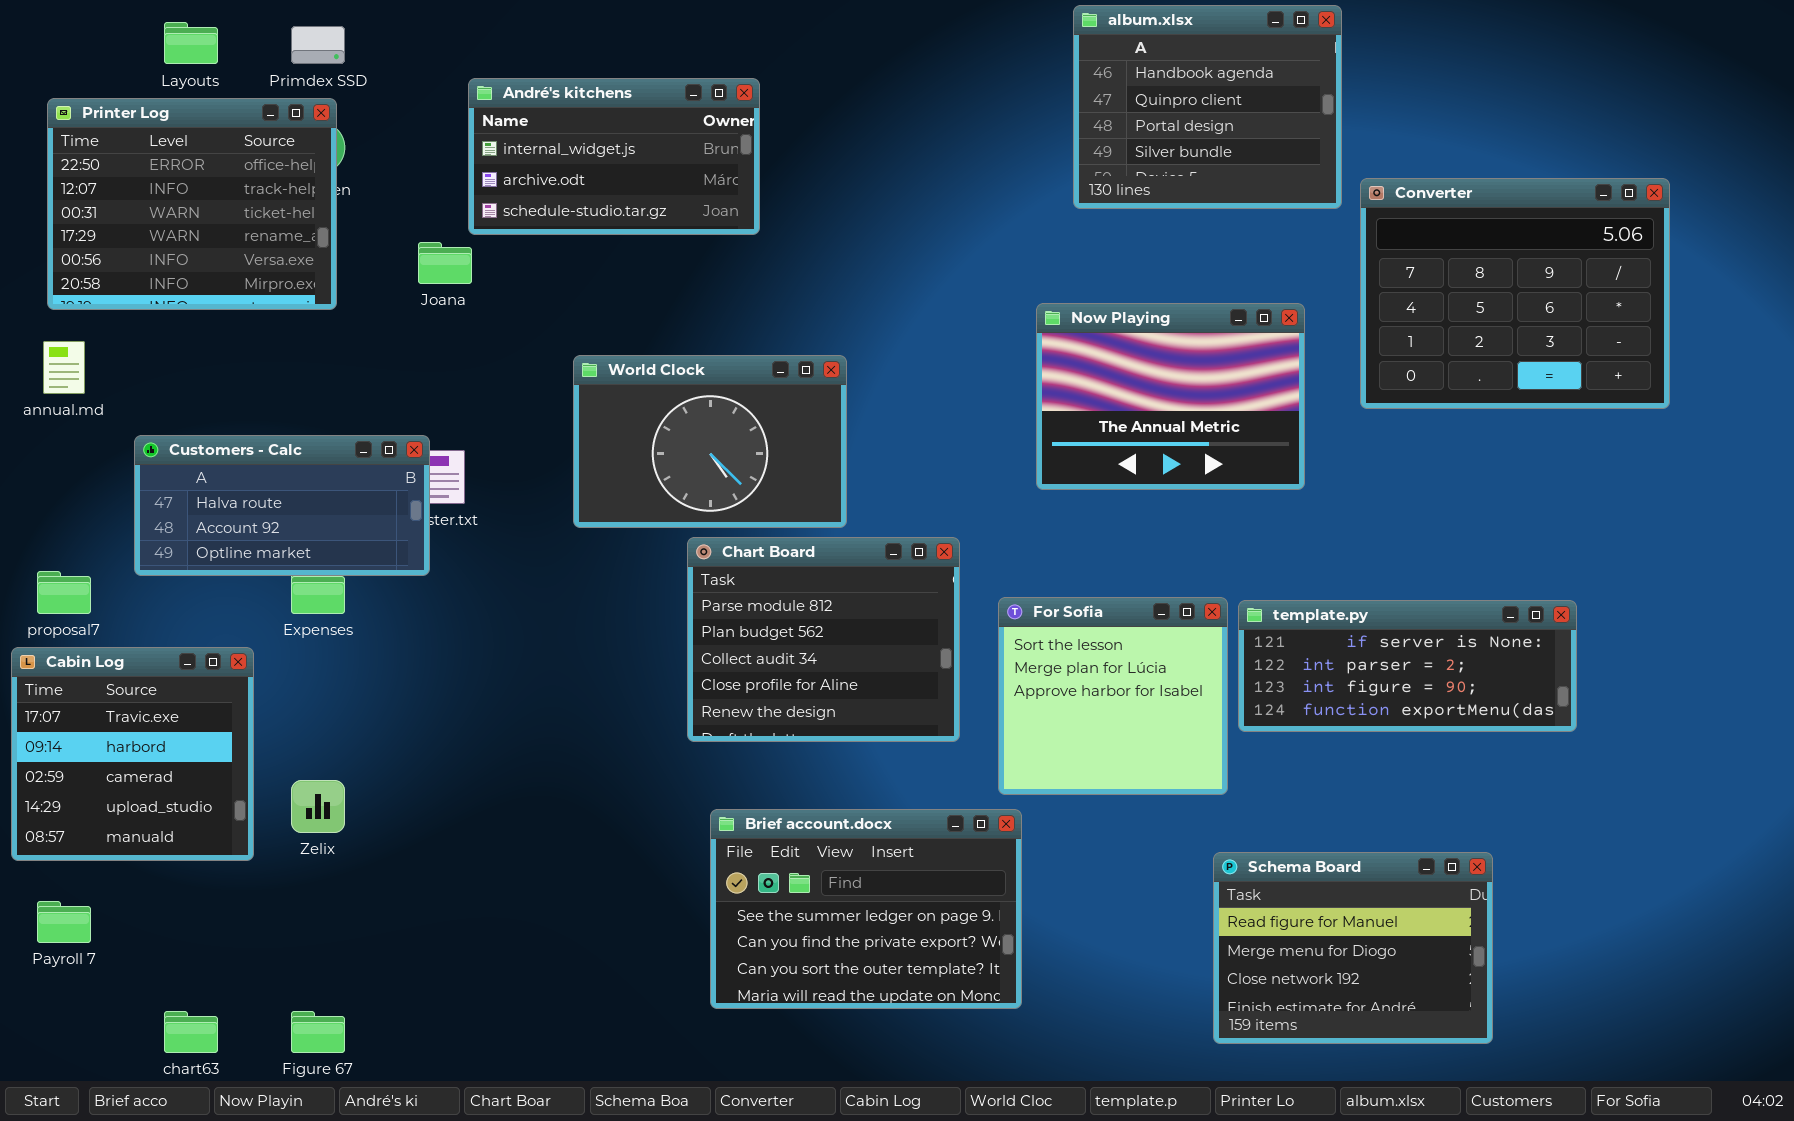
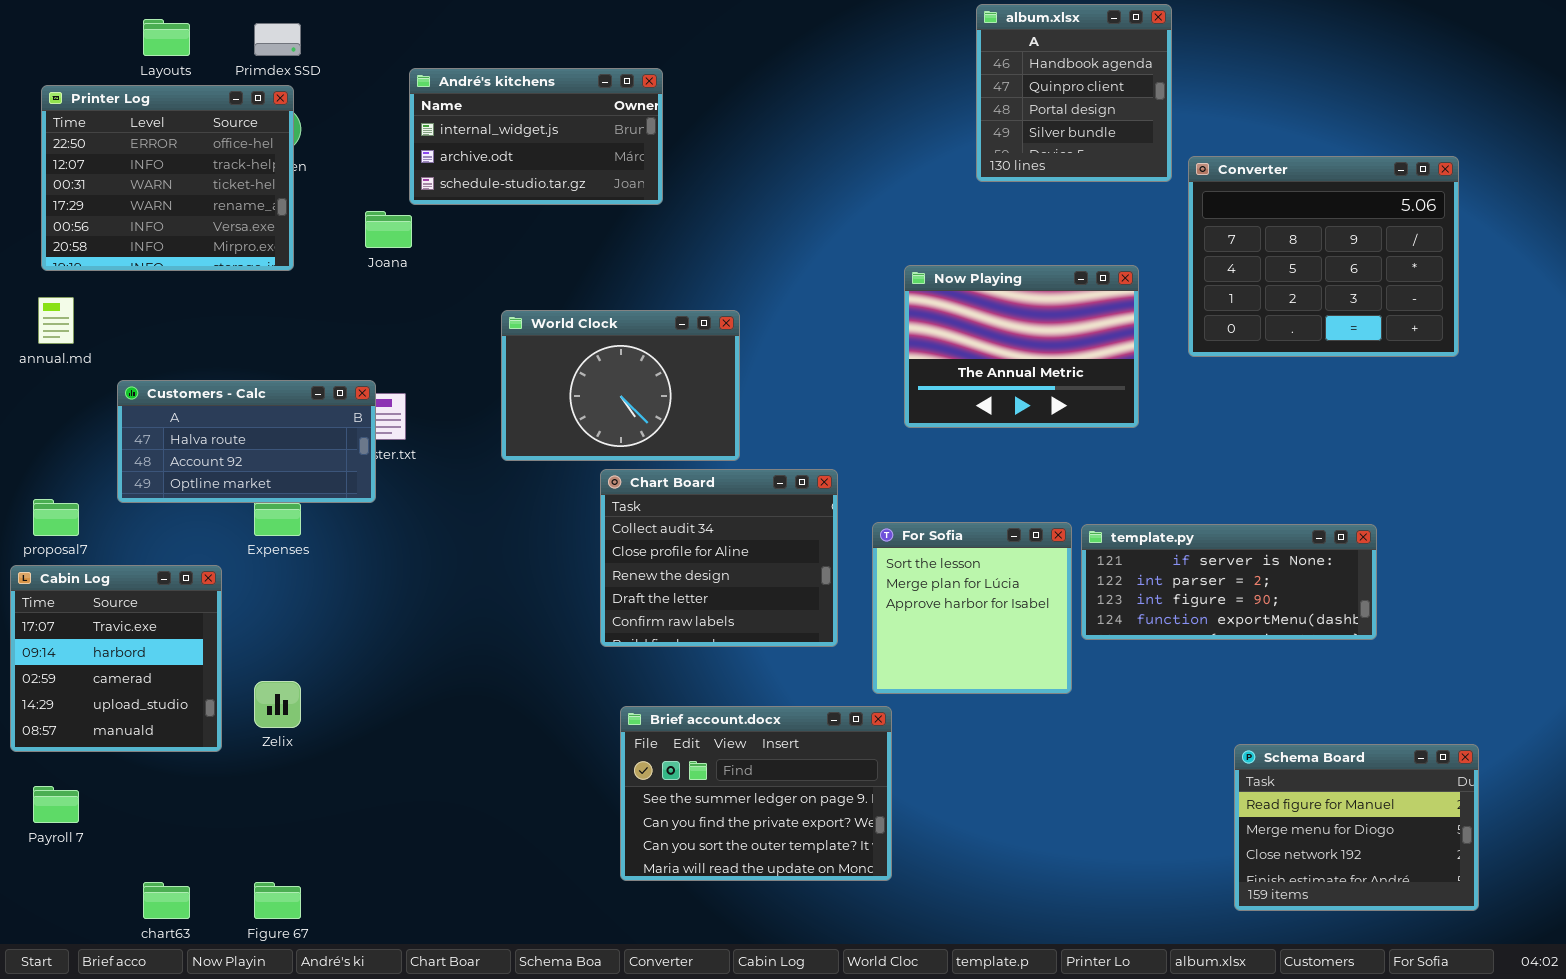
album.xlsx: [1073,5,1342,209] -> [976,4,1172,182], resized
Chart Board: [687,537,960,742] -> [600,469,838,647], scrolled down 2 rows
Schema Board: [1213,852,1493,1044] -> [1234,744,1479,911], moved

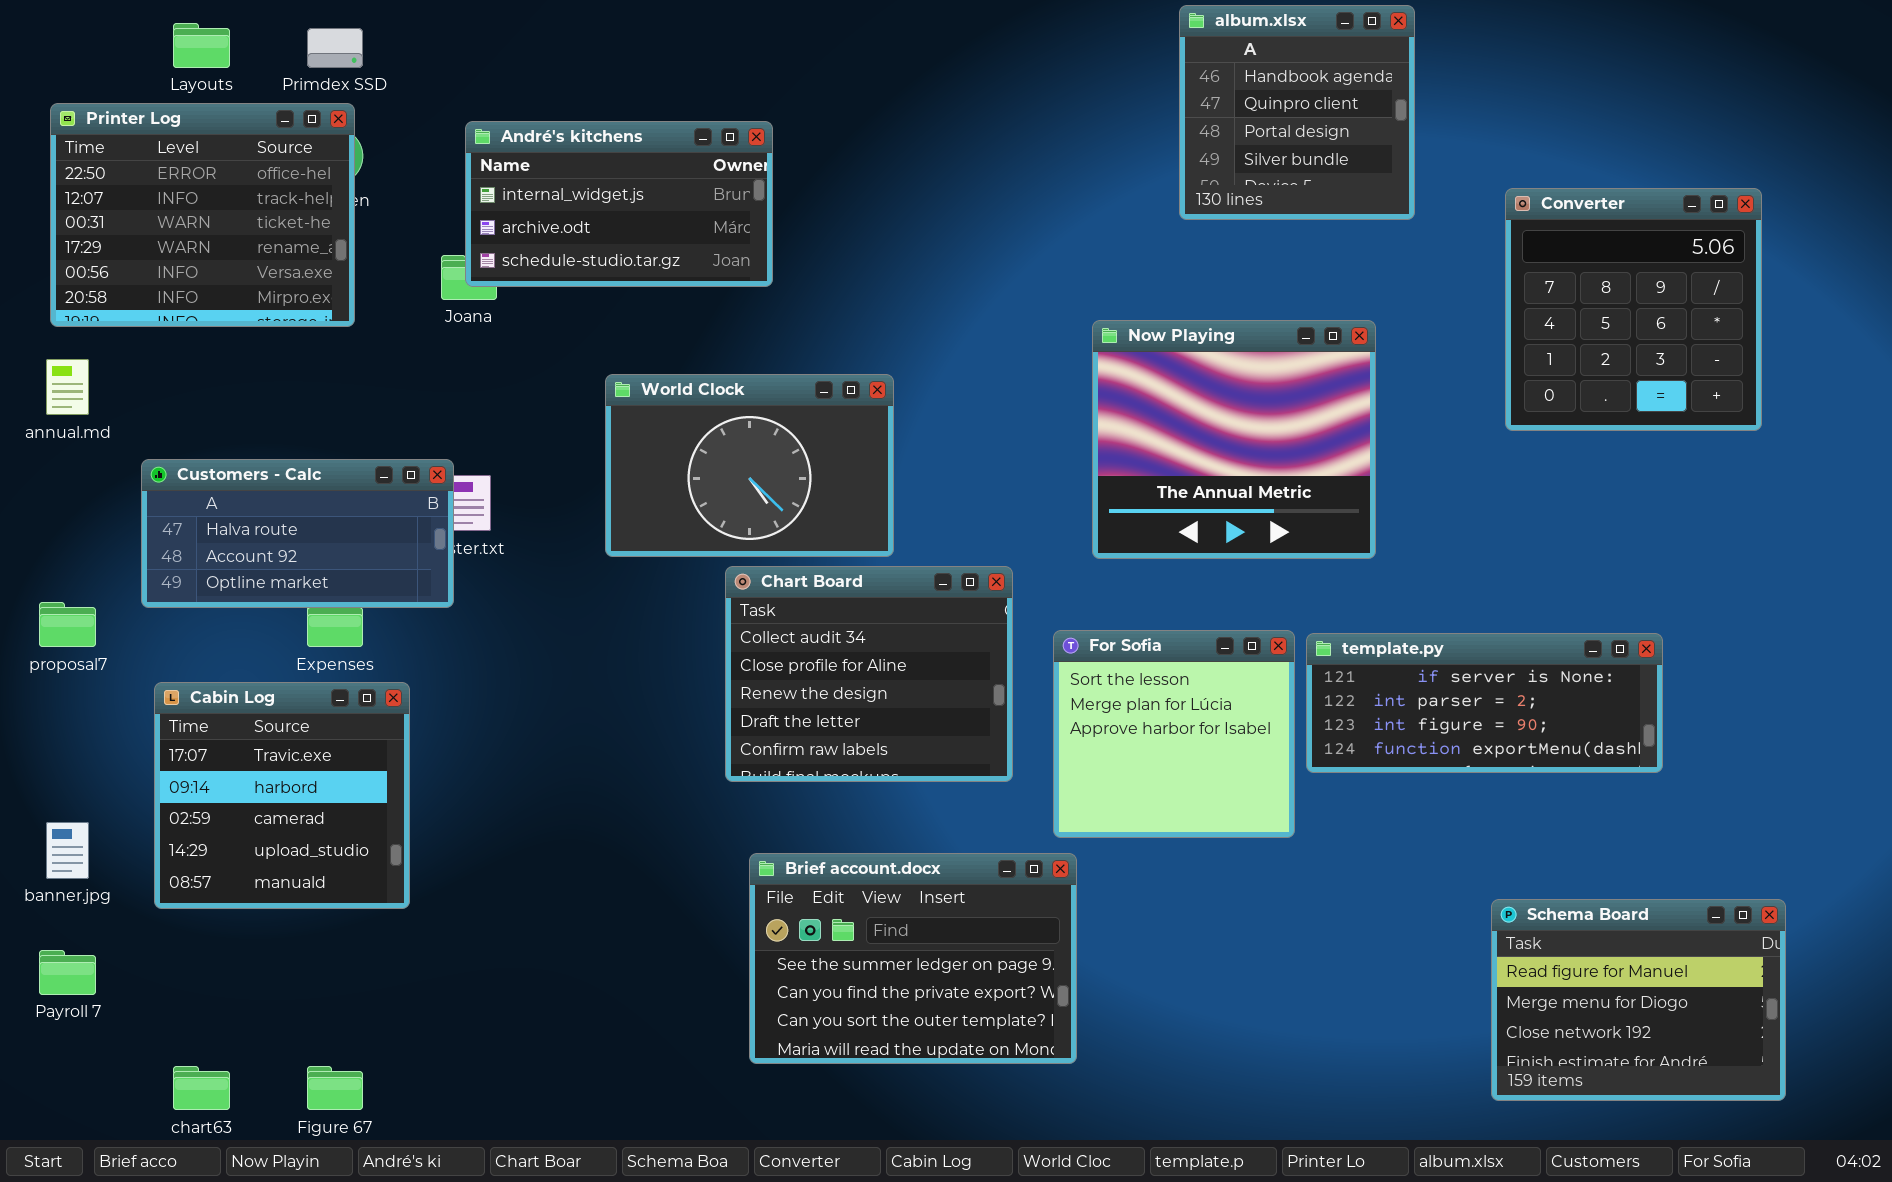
André's kitchens: [409,68,663,205] -> [465,121,773,287], moved
Converter: [1188,156,1459,357] -> [1505,188,1762,431], resized
Now Playing: [904,265,1139,428] -> [1092,320,1376,559], resized
Cabin Log: [10,565,222,752] -> [154,682,410,909], moved

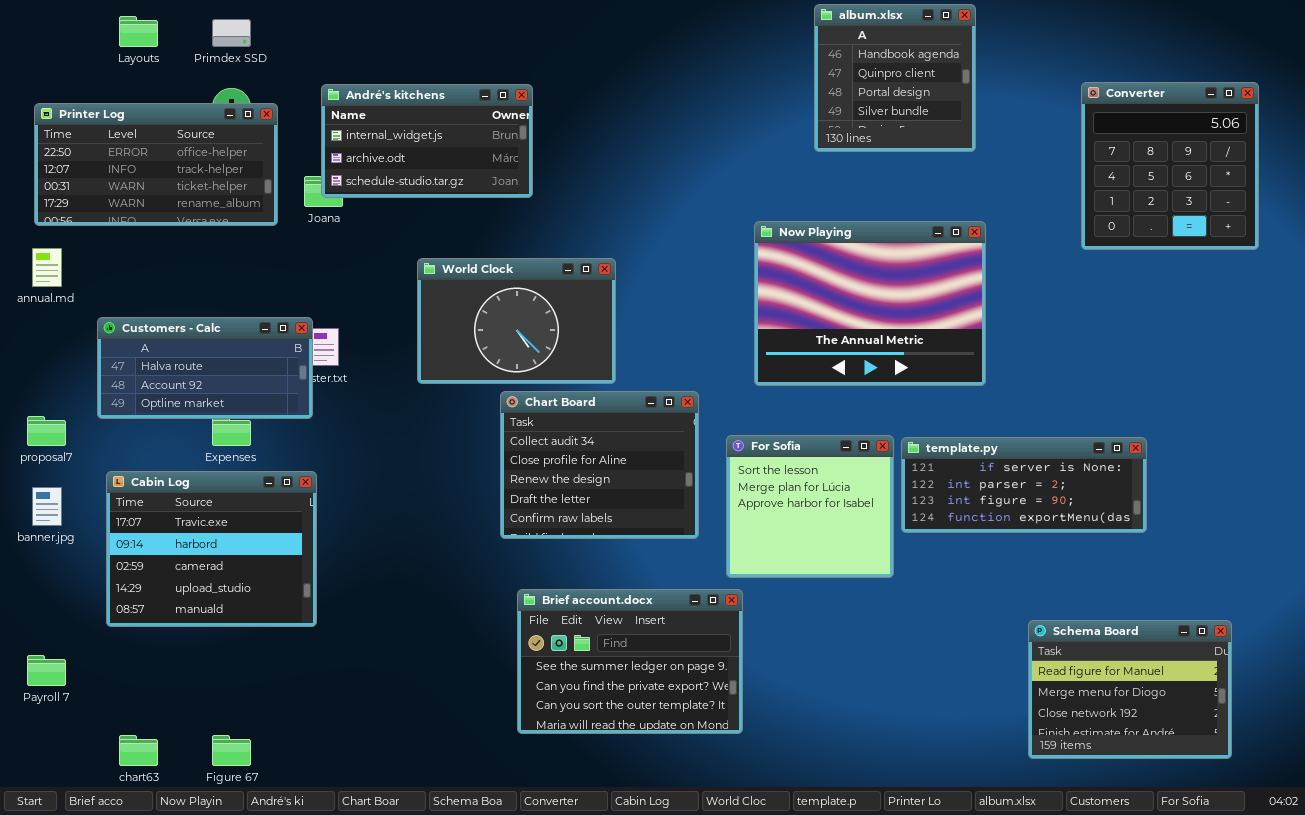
Printer Log: [50,103,355,327] -> [34,103,278,226], resized
Converter: [1505,188,1762,431] -> [1081,82,1259,250], moved
Now Playing: [1092,320,1376,559] -> [754,221,986,386], resized
Cabin Log: [154,682,410,909] -> [106,471,317,627], resized
banner.jpg: [46,822,89,879] -> [32,487,62,526], moved

